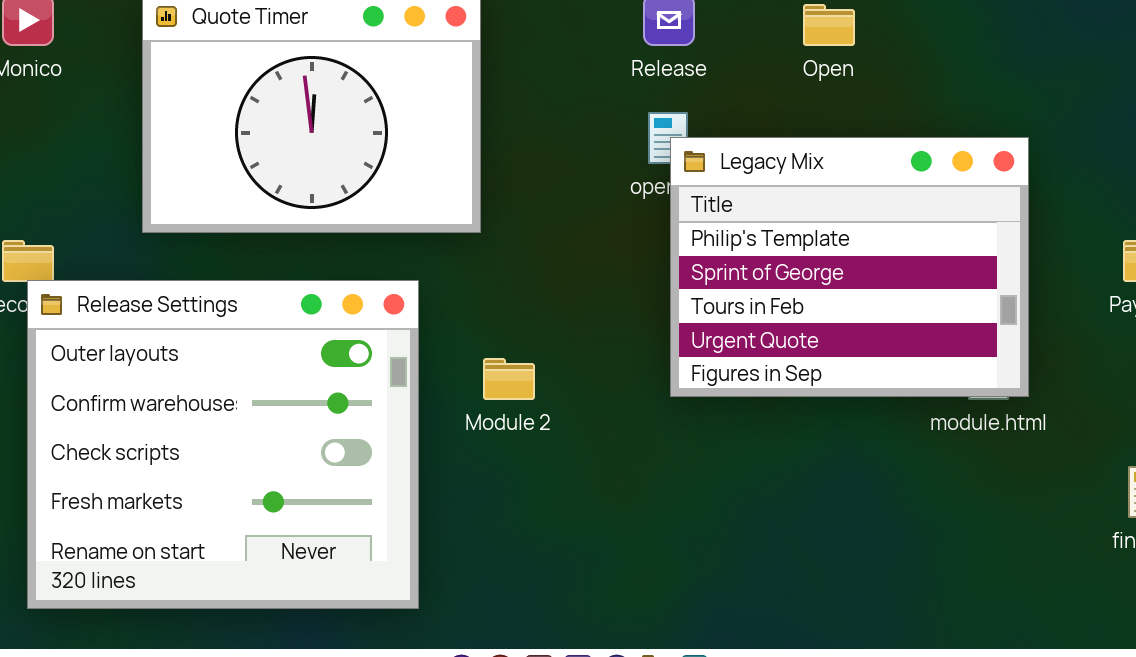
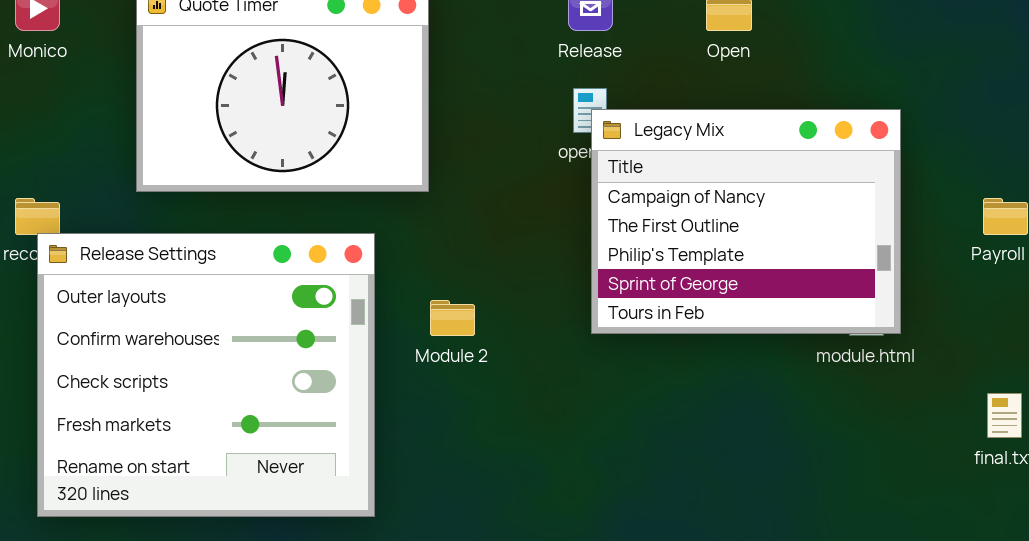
Legacy Mix: [670,137,1029,397] -> [591,109,901,334], scrolled up 2 rows

